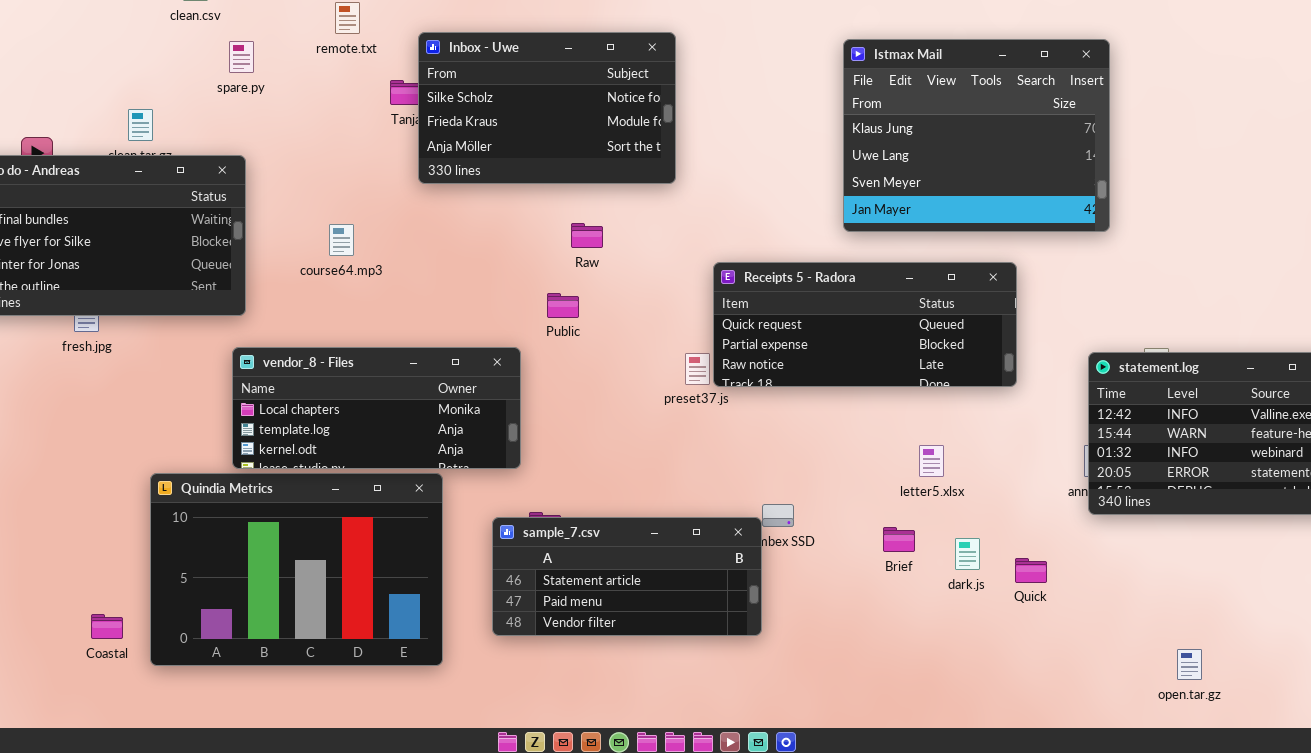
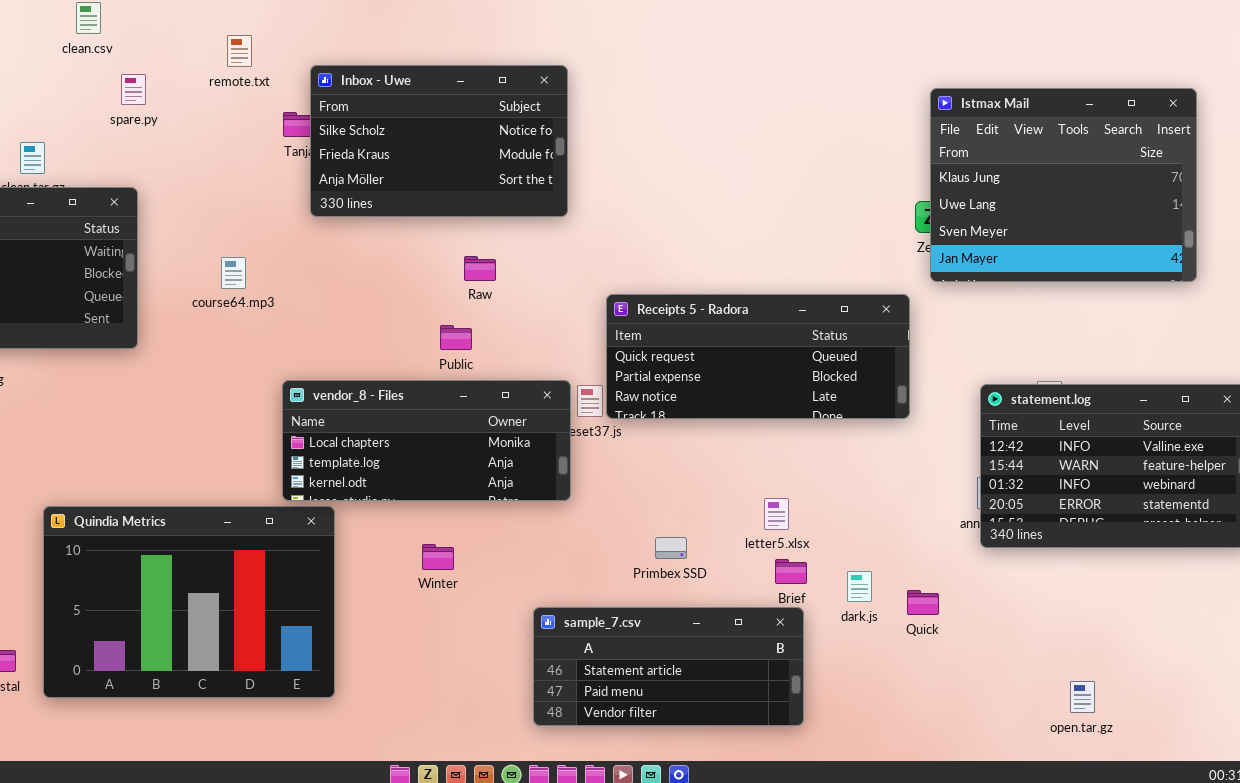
Istmax Mail: [843,39,1110,232] -> [930,88,1197,282], moved
vendor_8 - Files: [232,347,521,469] -> [282,380,571,501], moved
letter5.xlsx: [919,445,944,477] -> [764,498,789,530], moved
sample_7.csv: [492,517,762,636] -> [533,607,804,726], moved

